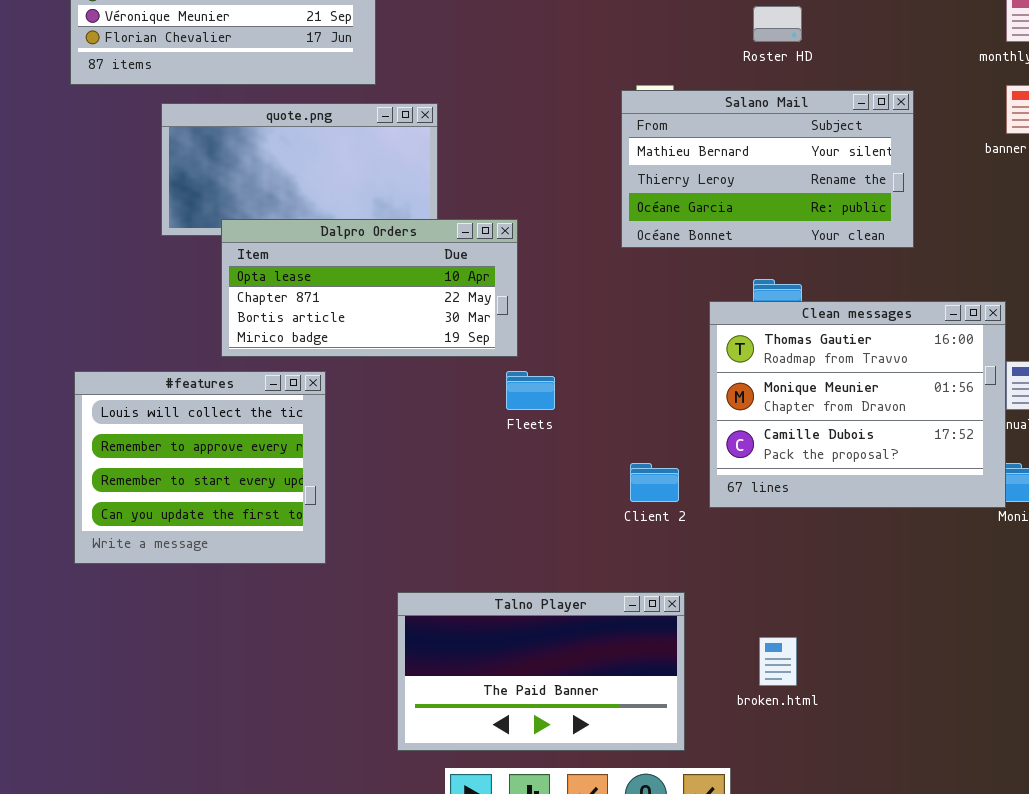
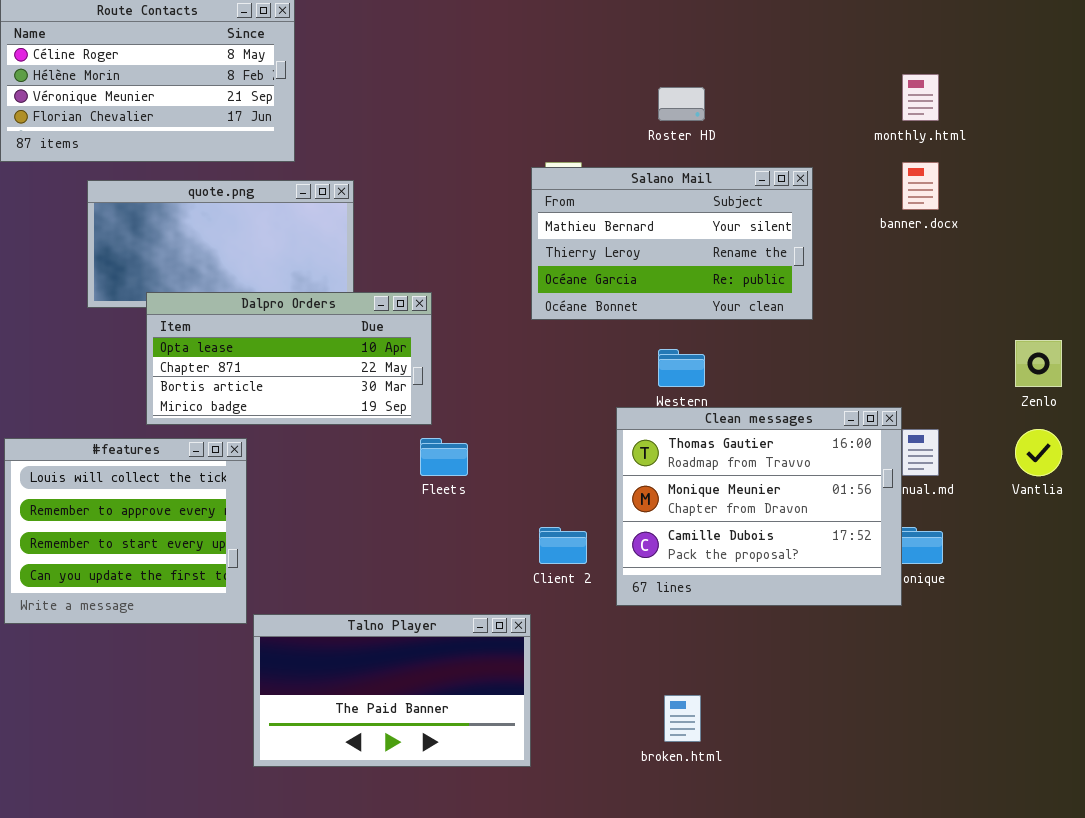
Clean messages: [709,301,1006,508] -> [616,407,902,606], moved
Talno Player: [397,592,685,751] -> [253,614,531,767], moved

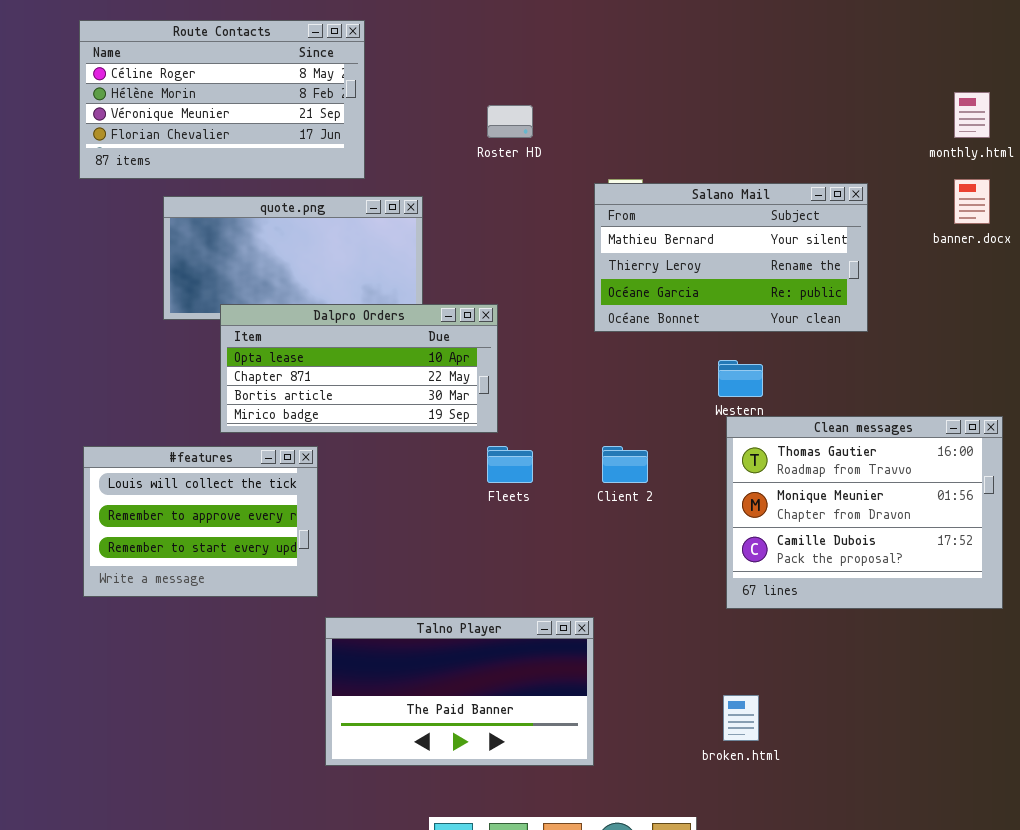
Roster HD: [658,87,705,121] -> [487,105,533,138], moved
Clean messages: [616,407,902,606] -> [726,416,1003,609], moved
#features: [4,438,247,624] -> [83,446,318,597], resized
Client 2: [539,527,587,564] -> [602,446,648,483], moved

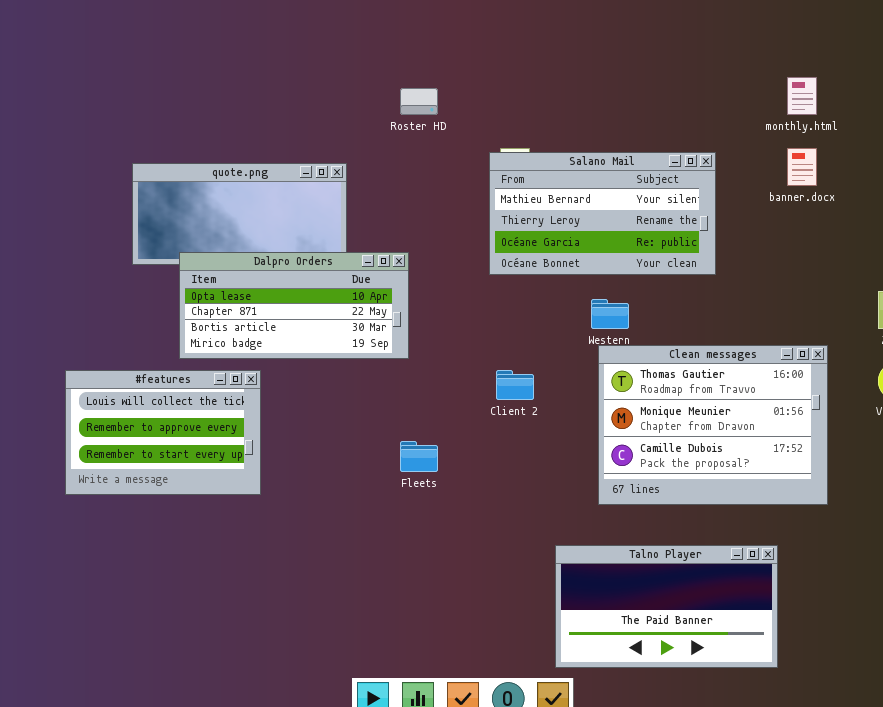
Route Contacts: [79,20,365,179] -> none, closed
Fleets: [487,446,533,483] -> [400,441,438,472], moved
Talno Player: [325,617,594,766] -> [555,545,778,668], moved

